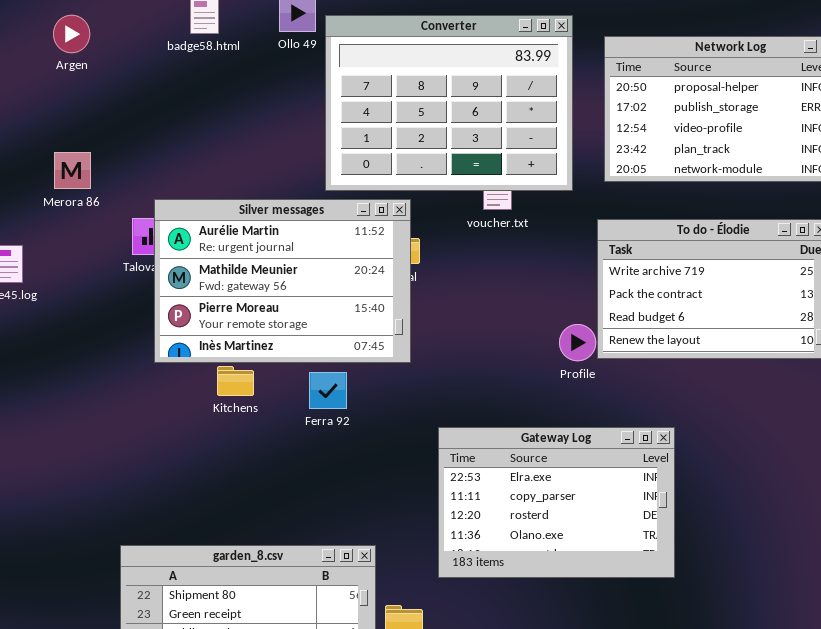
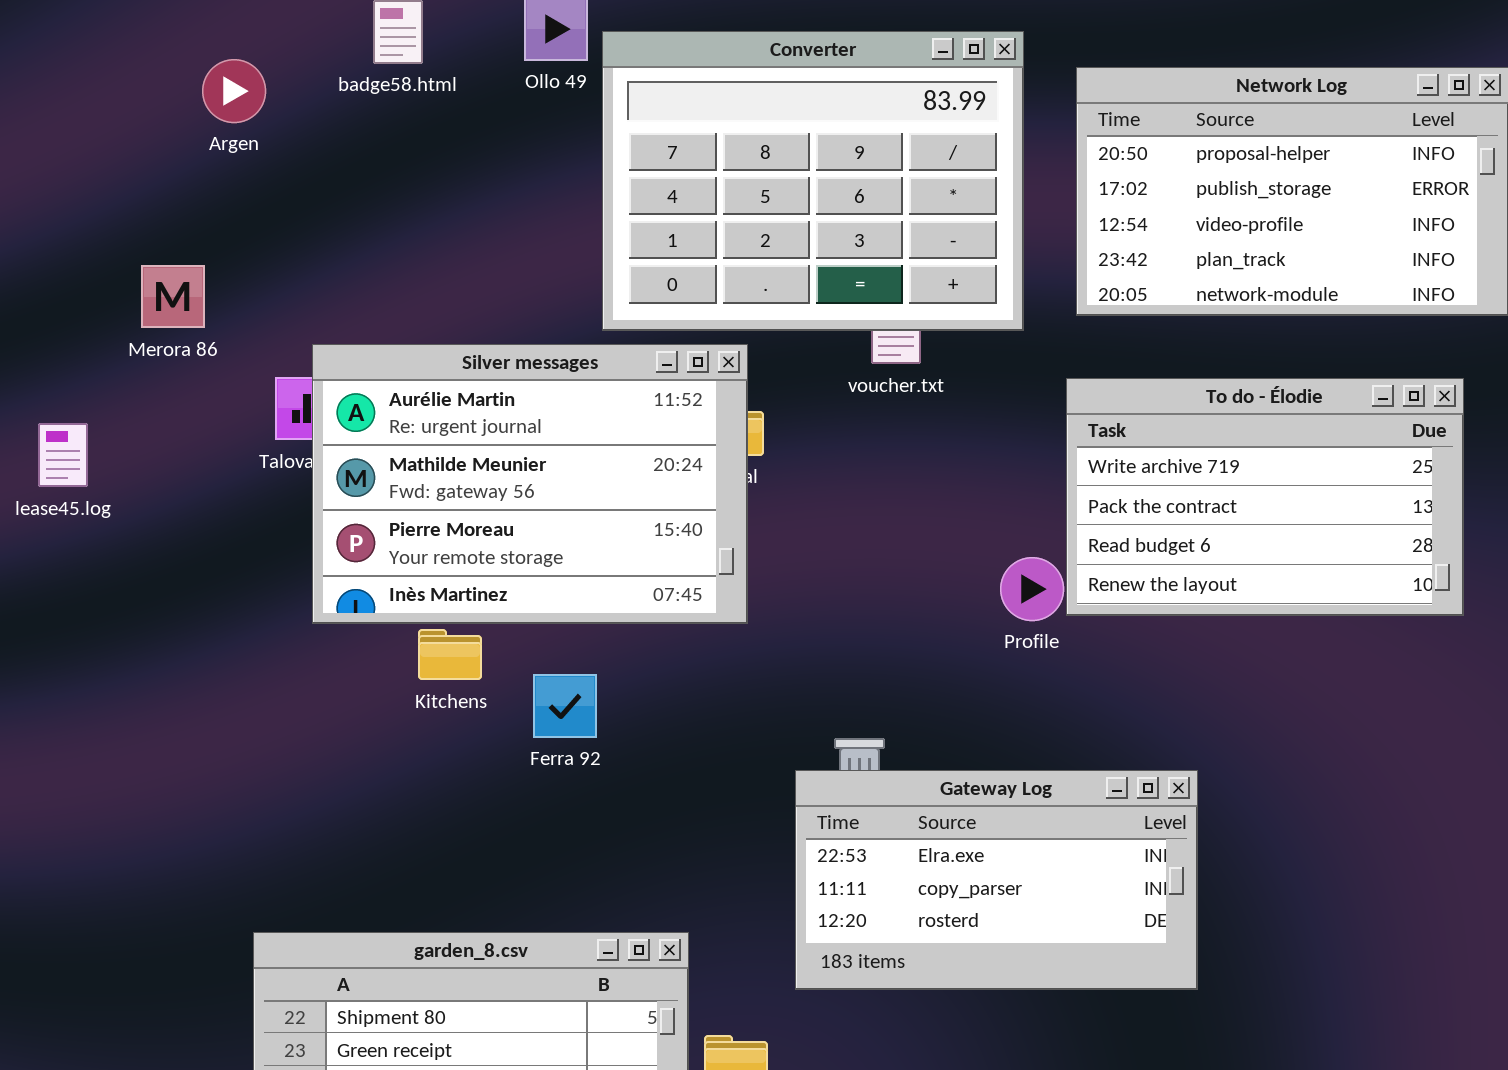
Argen: [53,15,90,53] -> [202,59,266,123], moved
Ferra 92: [309,372,347,409] -> [533,674,597,738], moved
Gateway Log: [438,427,675,578] -> [795,770,1198,990], resized

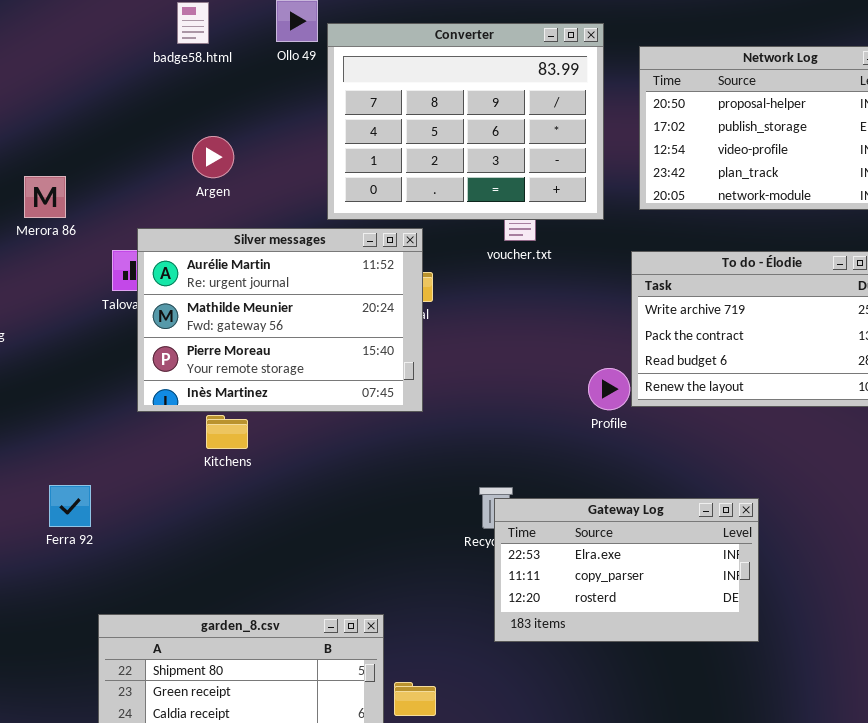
Argen: [202,59,266,123] -> [192,136,234,178], moved
Ferra 92: [533,674,597,738] -> [49,485,91,527], moved
Gateway Log: [795,770,1198,990] -> [494,498,759,642], moved

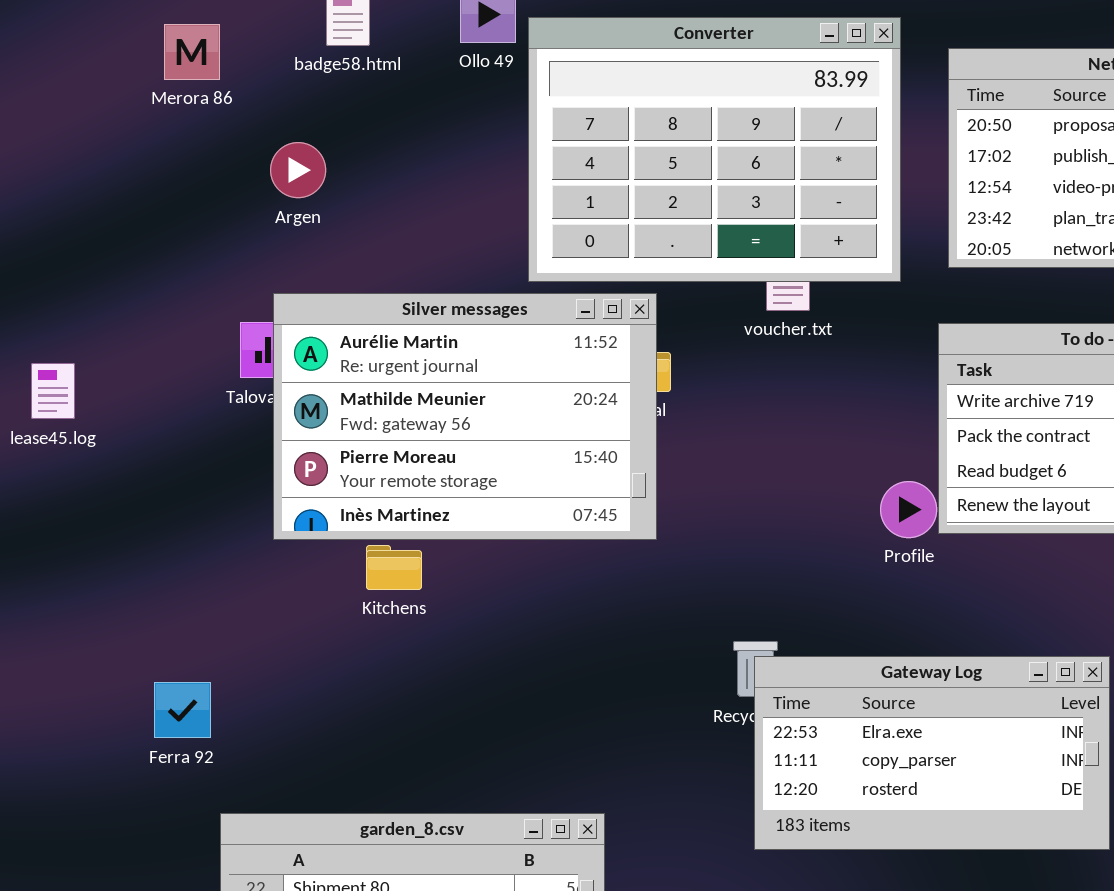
Argen: [192,136,234,178] -> [270,142,326,198], moved
Merora 86: [24,176,66,218] -> [164,24,220,80], moved
Ferra 92: [49,485,91,527] -> [154,682,211,738], moved

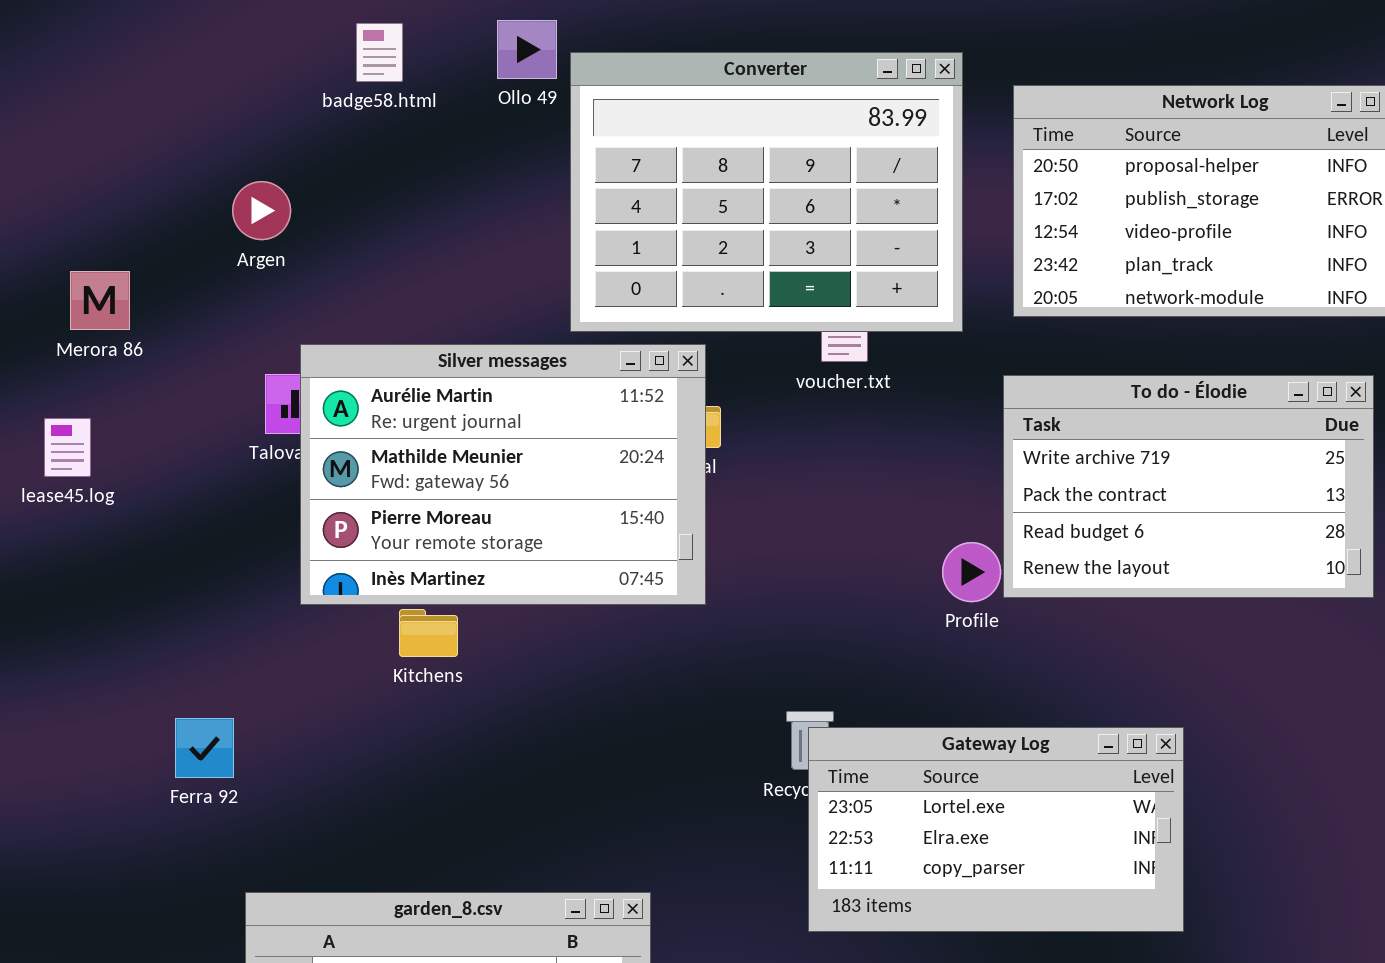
Merora 86: [164,24,220,80] -> [70,271,130,330], moved
Argen: [270,142,326,198] -> [232,181,291,240], moved
Gateway Log: [754,656,1110,850] -> [808,727,1184,932], scrolled up 1 row
Ferra 92: [154,682,211,738] -> [175,718,234,778], moved

